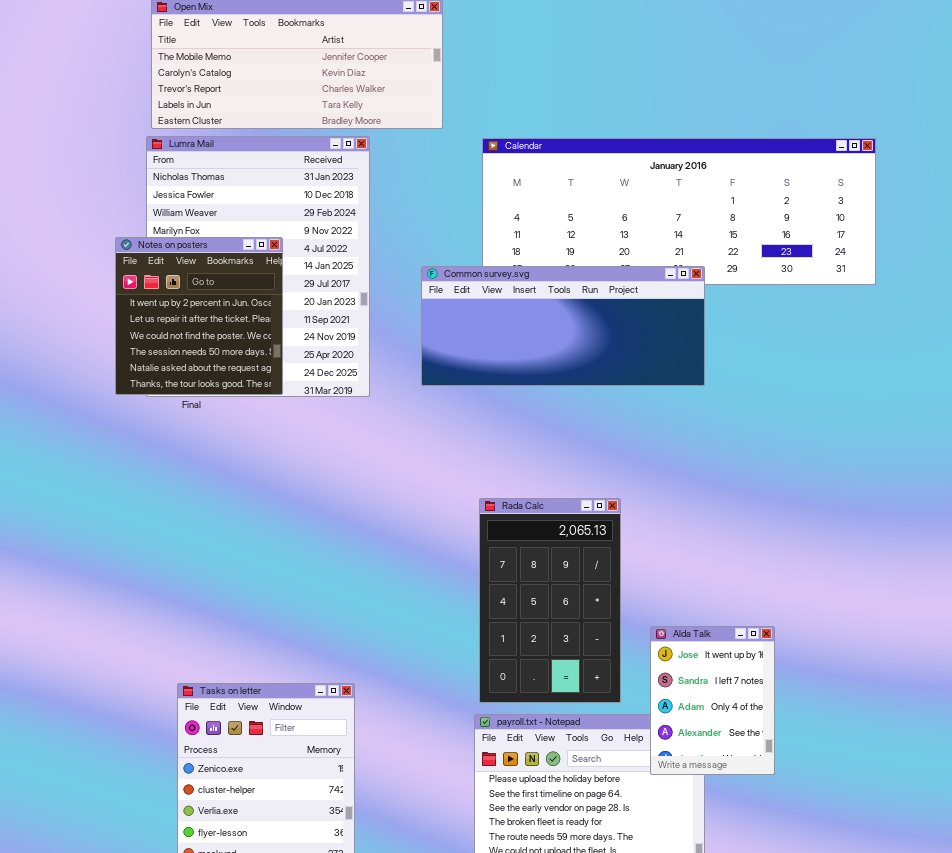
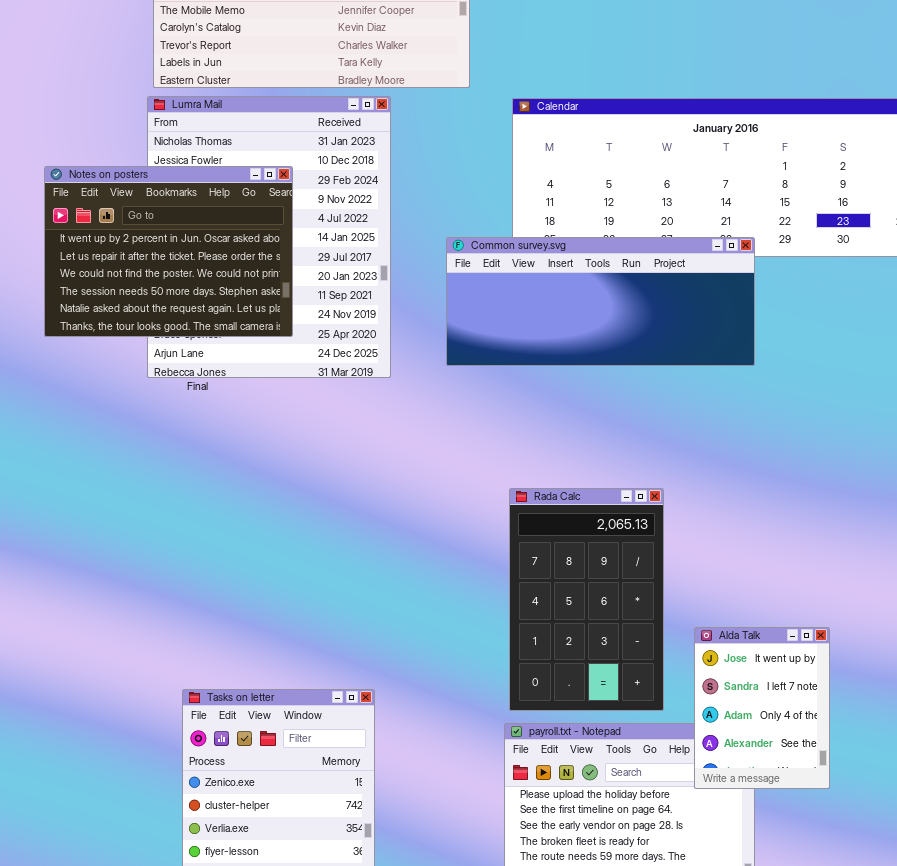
Notes on posters: [115,237,283,395] -> [44,166,293,337], moved, resized

